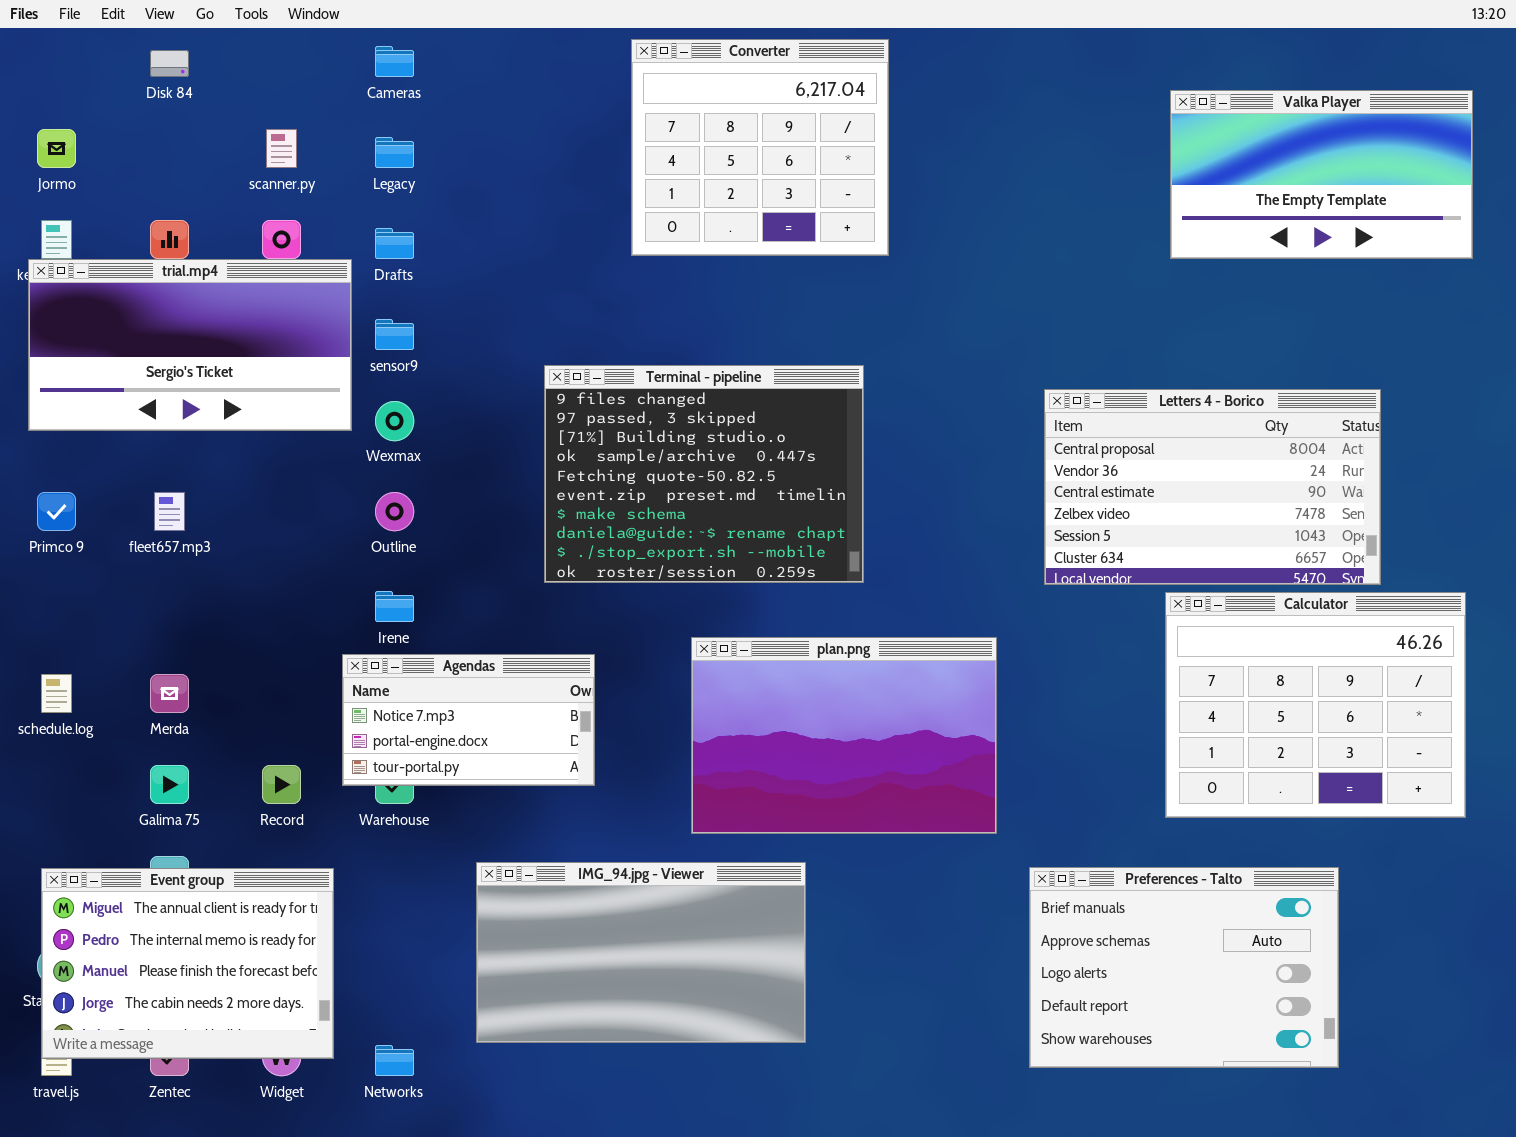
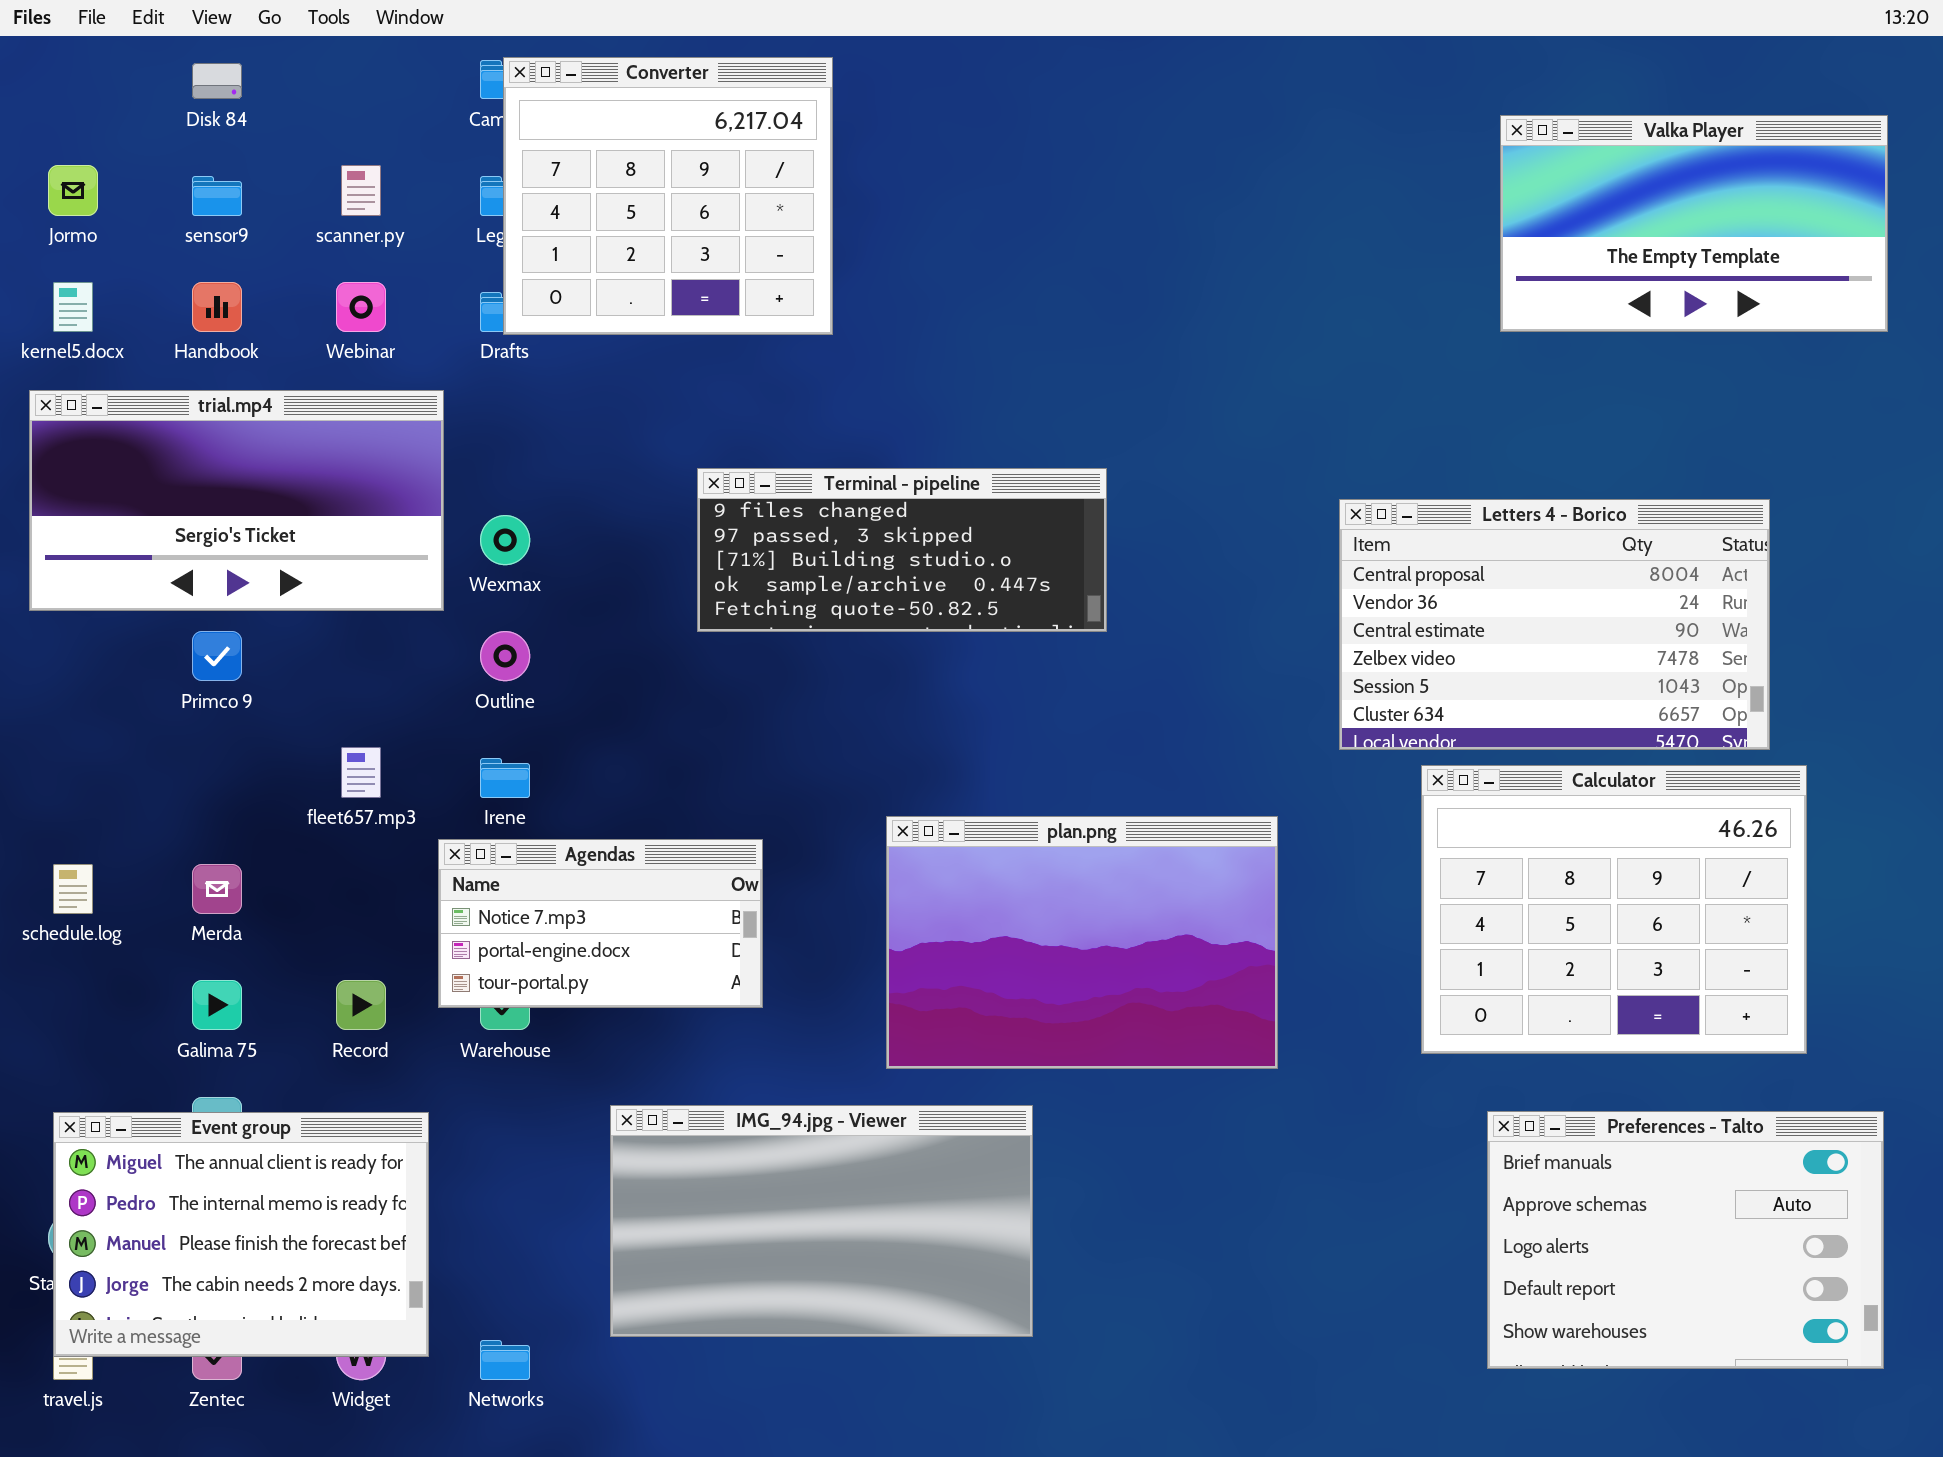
Converter: [631,39,889,256] -> [503,57,833,335], moved
trial.mp4: [28,259,352,431] -> [29,390,444,611], moved
sensor9: [375,319,414,350] -> [192,176,242,216], moved
Terminal - pipeline: [544,365,864,583] -> [697,468,1107,632], resized
Primco 9: [37,492,76,531] -> [192,631,242,681], moved
fleet657.mp3: [154,492,185,531] -> [341,747,381,798], moved
Calculator: [1165,592,1466,818] -> [1421,765,1807,1054], moved
Preferences - Talto: [1029,867,1339,1068] -> [1487,1111,1884,1369], moved

